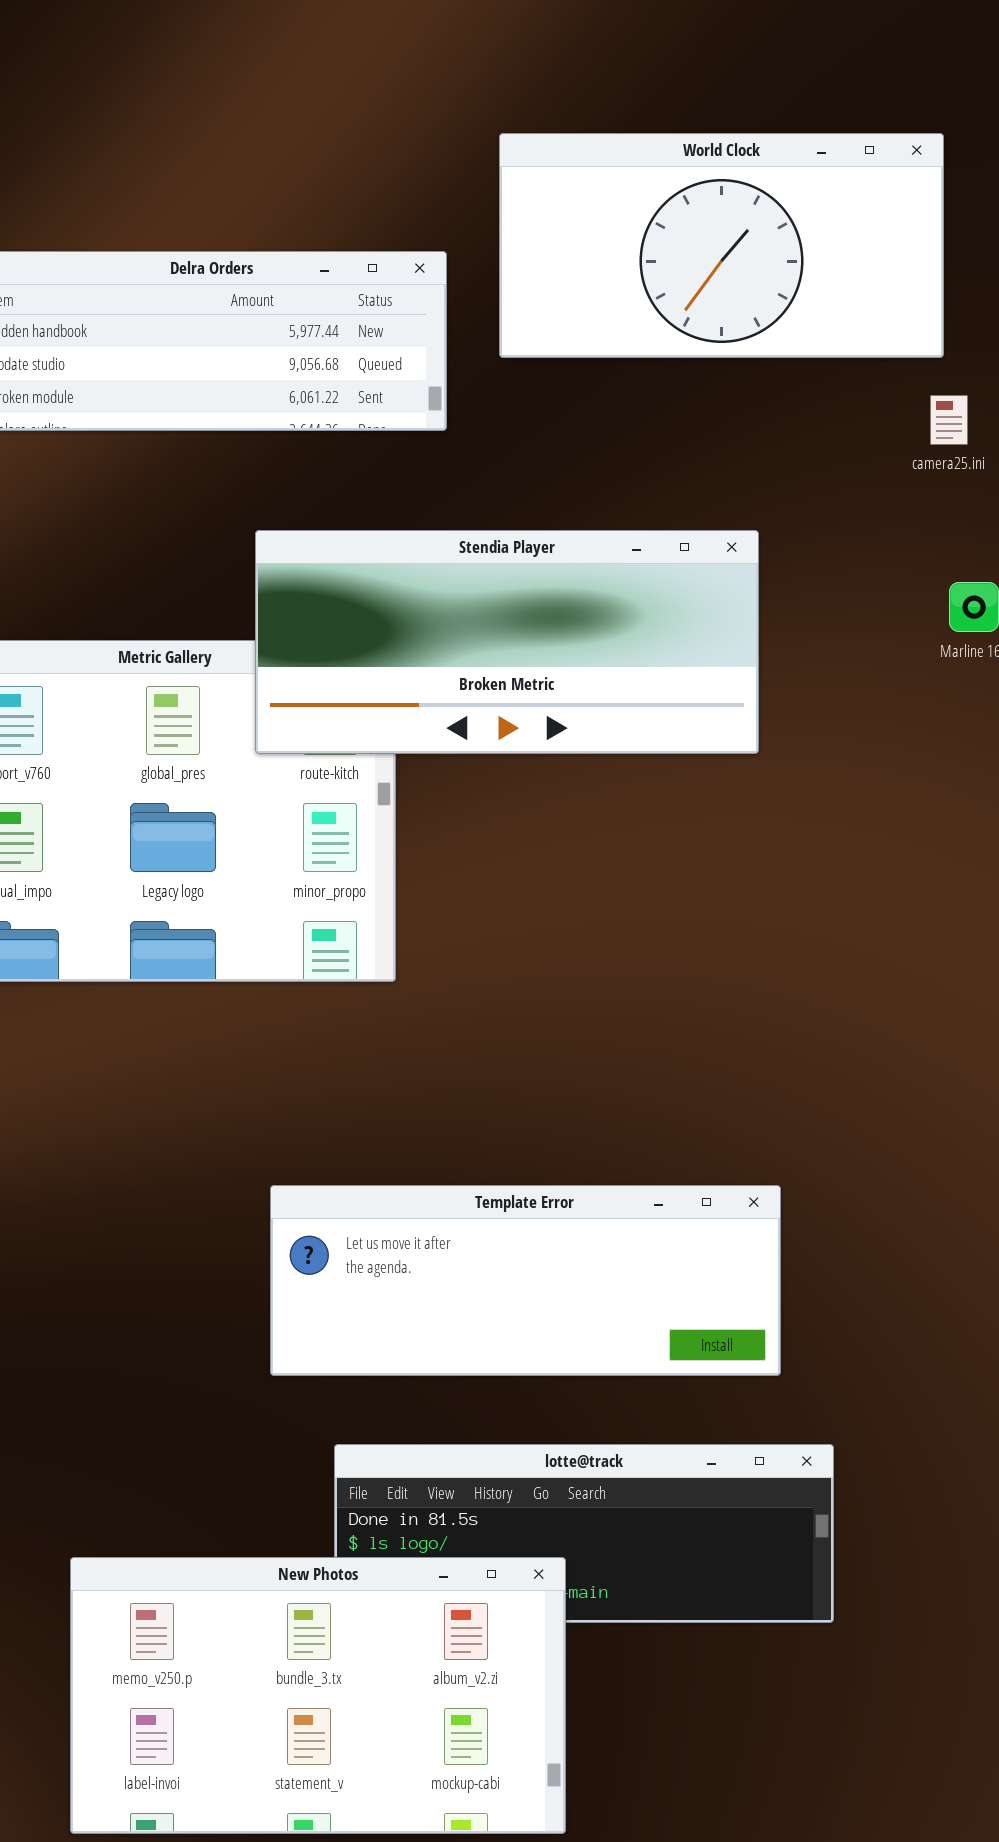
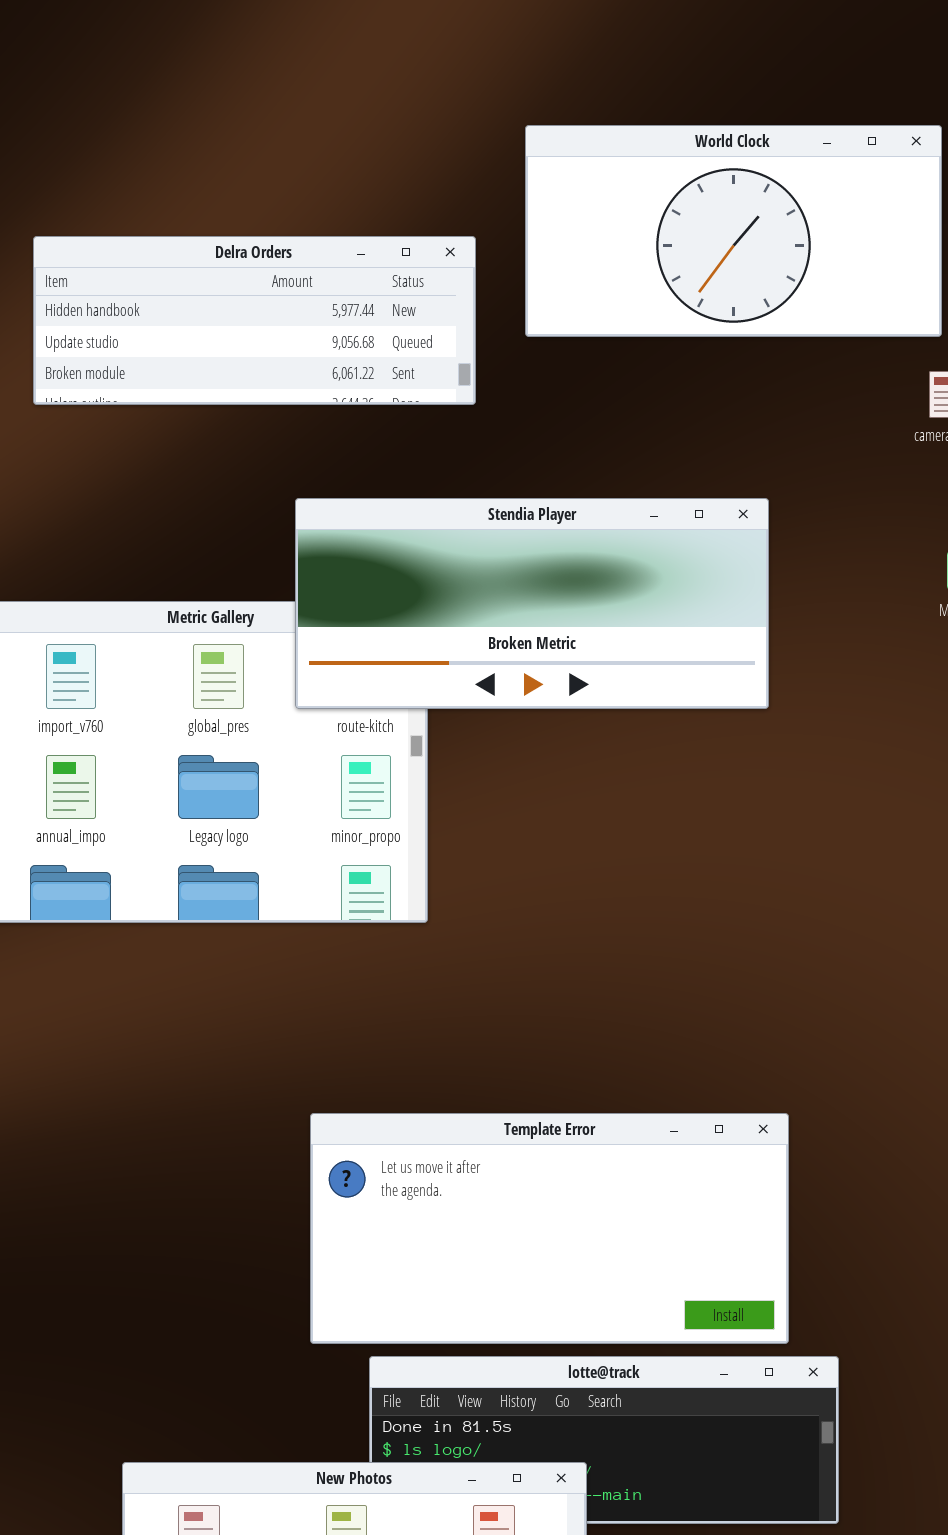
Template Error: [270,1185,781,1376] -> [310,1113,789,1344], resized

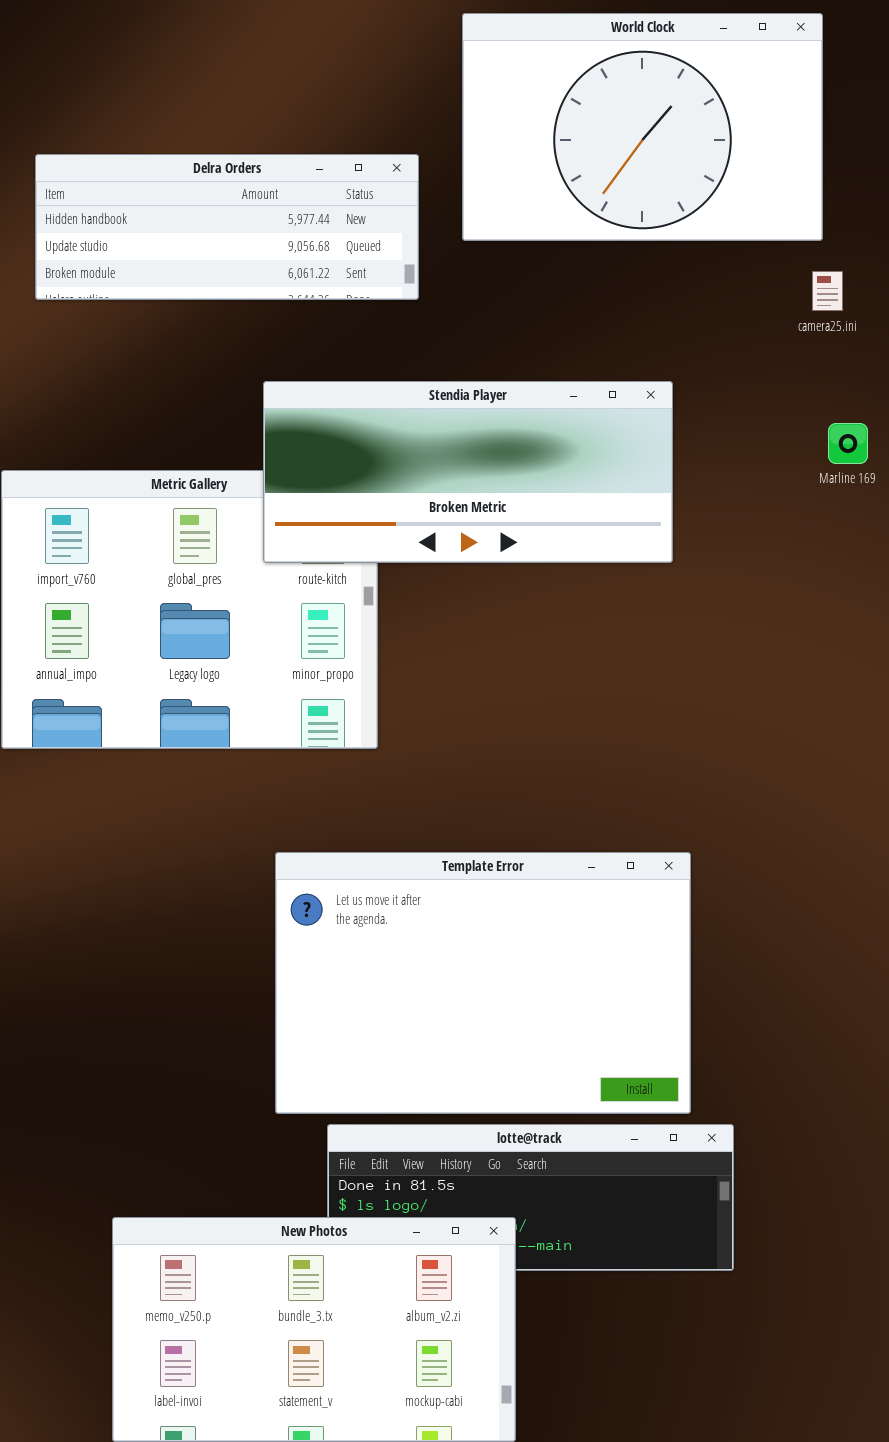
World Clock: [525,125,942,337] -> [462,13,823,241], resized
Template Error: [310,1113,789,1344] -> [275,852,691,1114], resized

